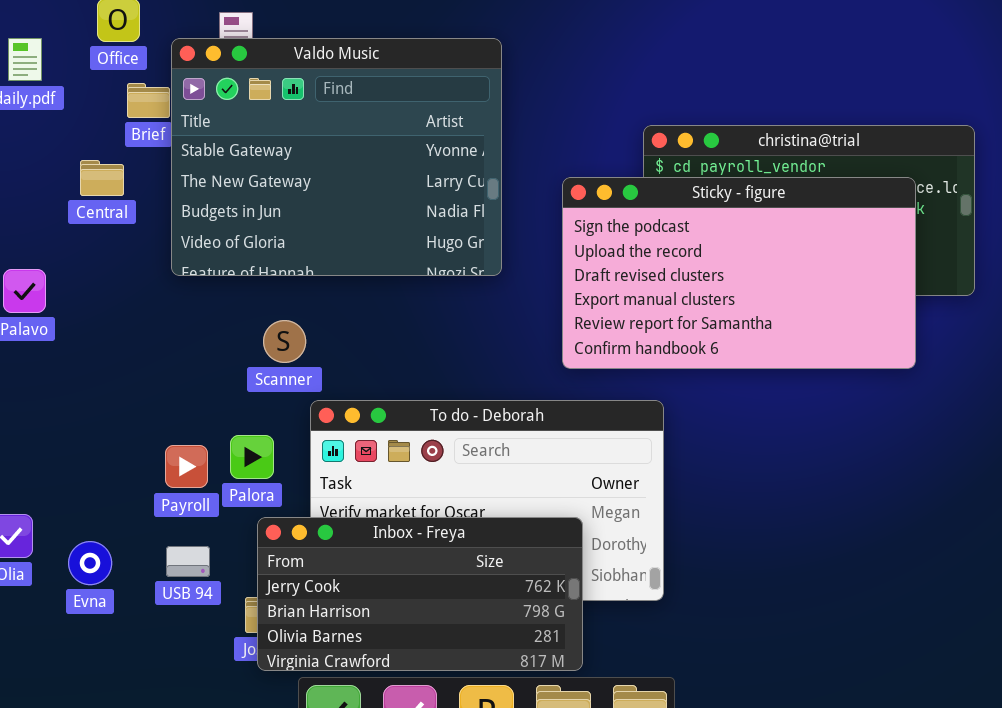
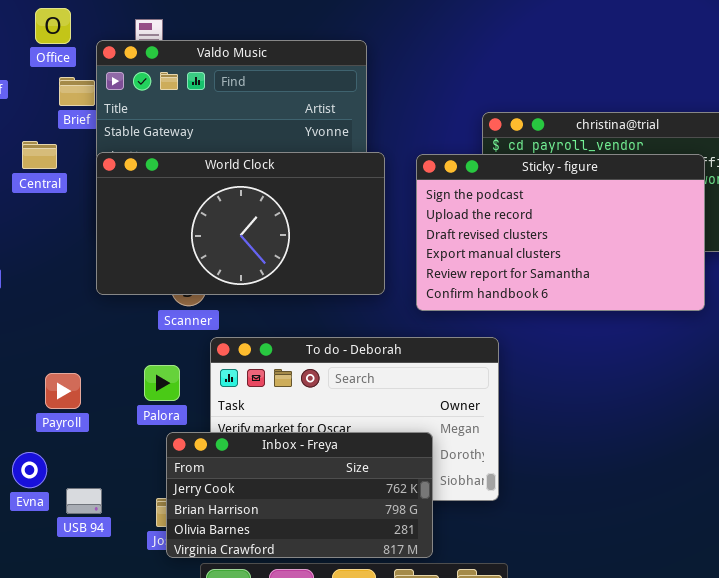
World Clock: none -> [96,152,385,295], opened
Payroll: [165,445,208,488] -> [45,373,81,409], moved
USB 94: [166,546,210,577] -> [66,488,102,514], moved

